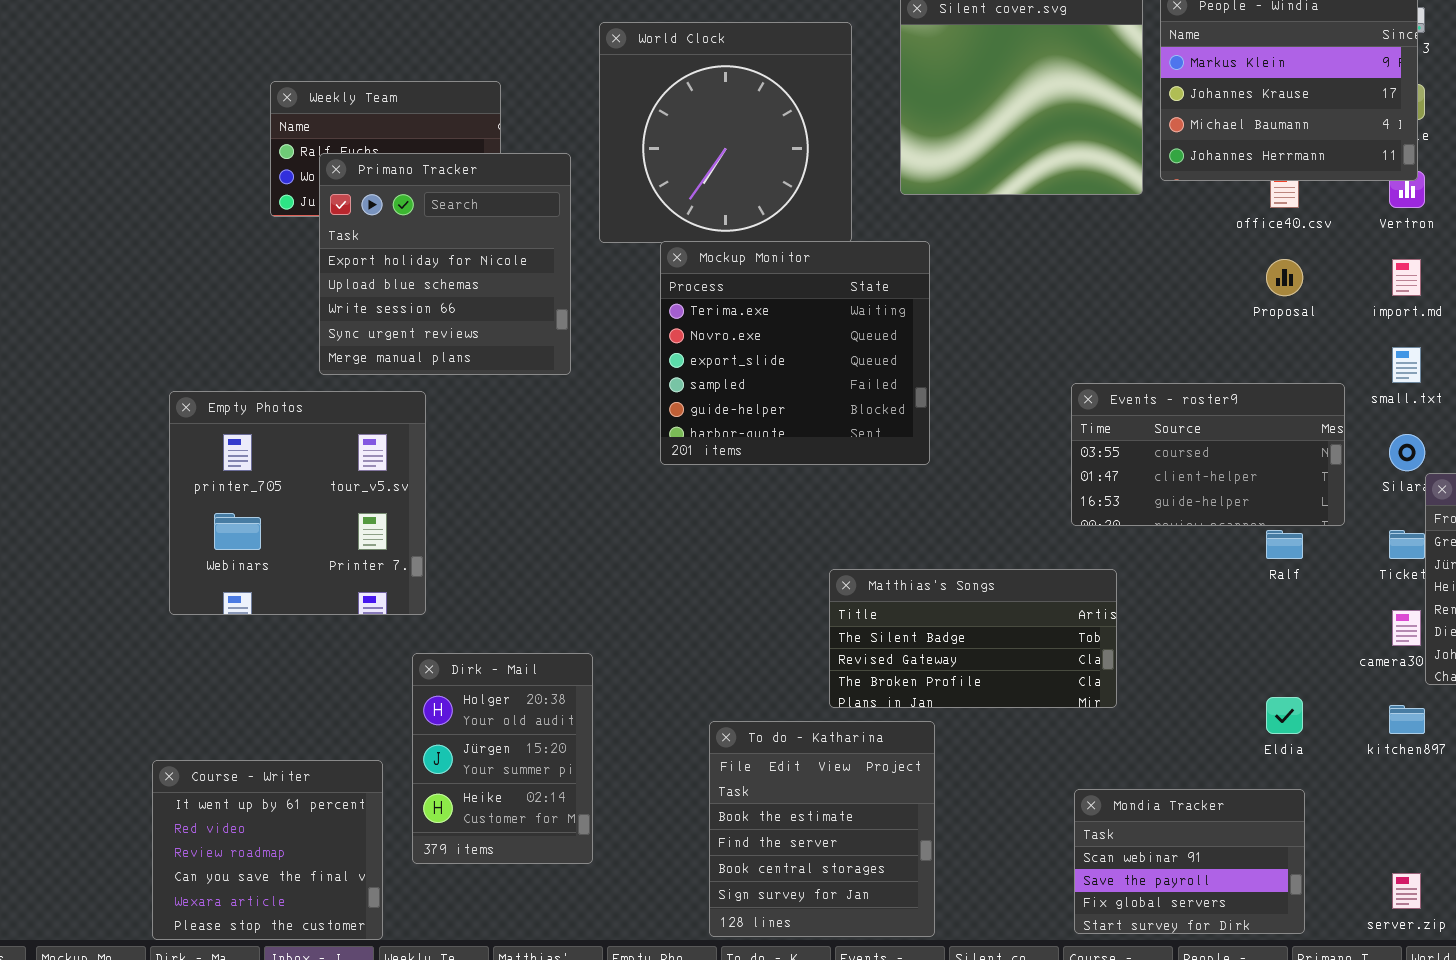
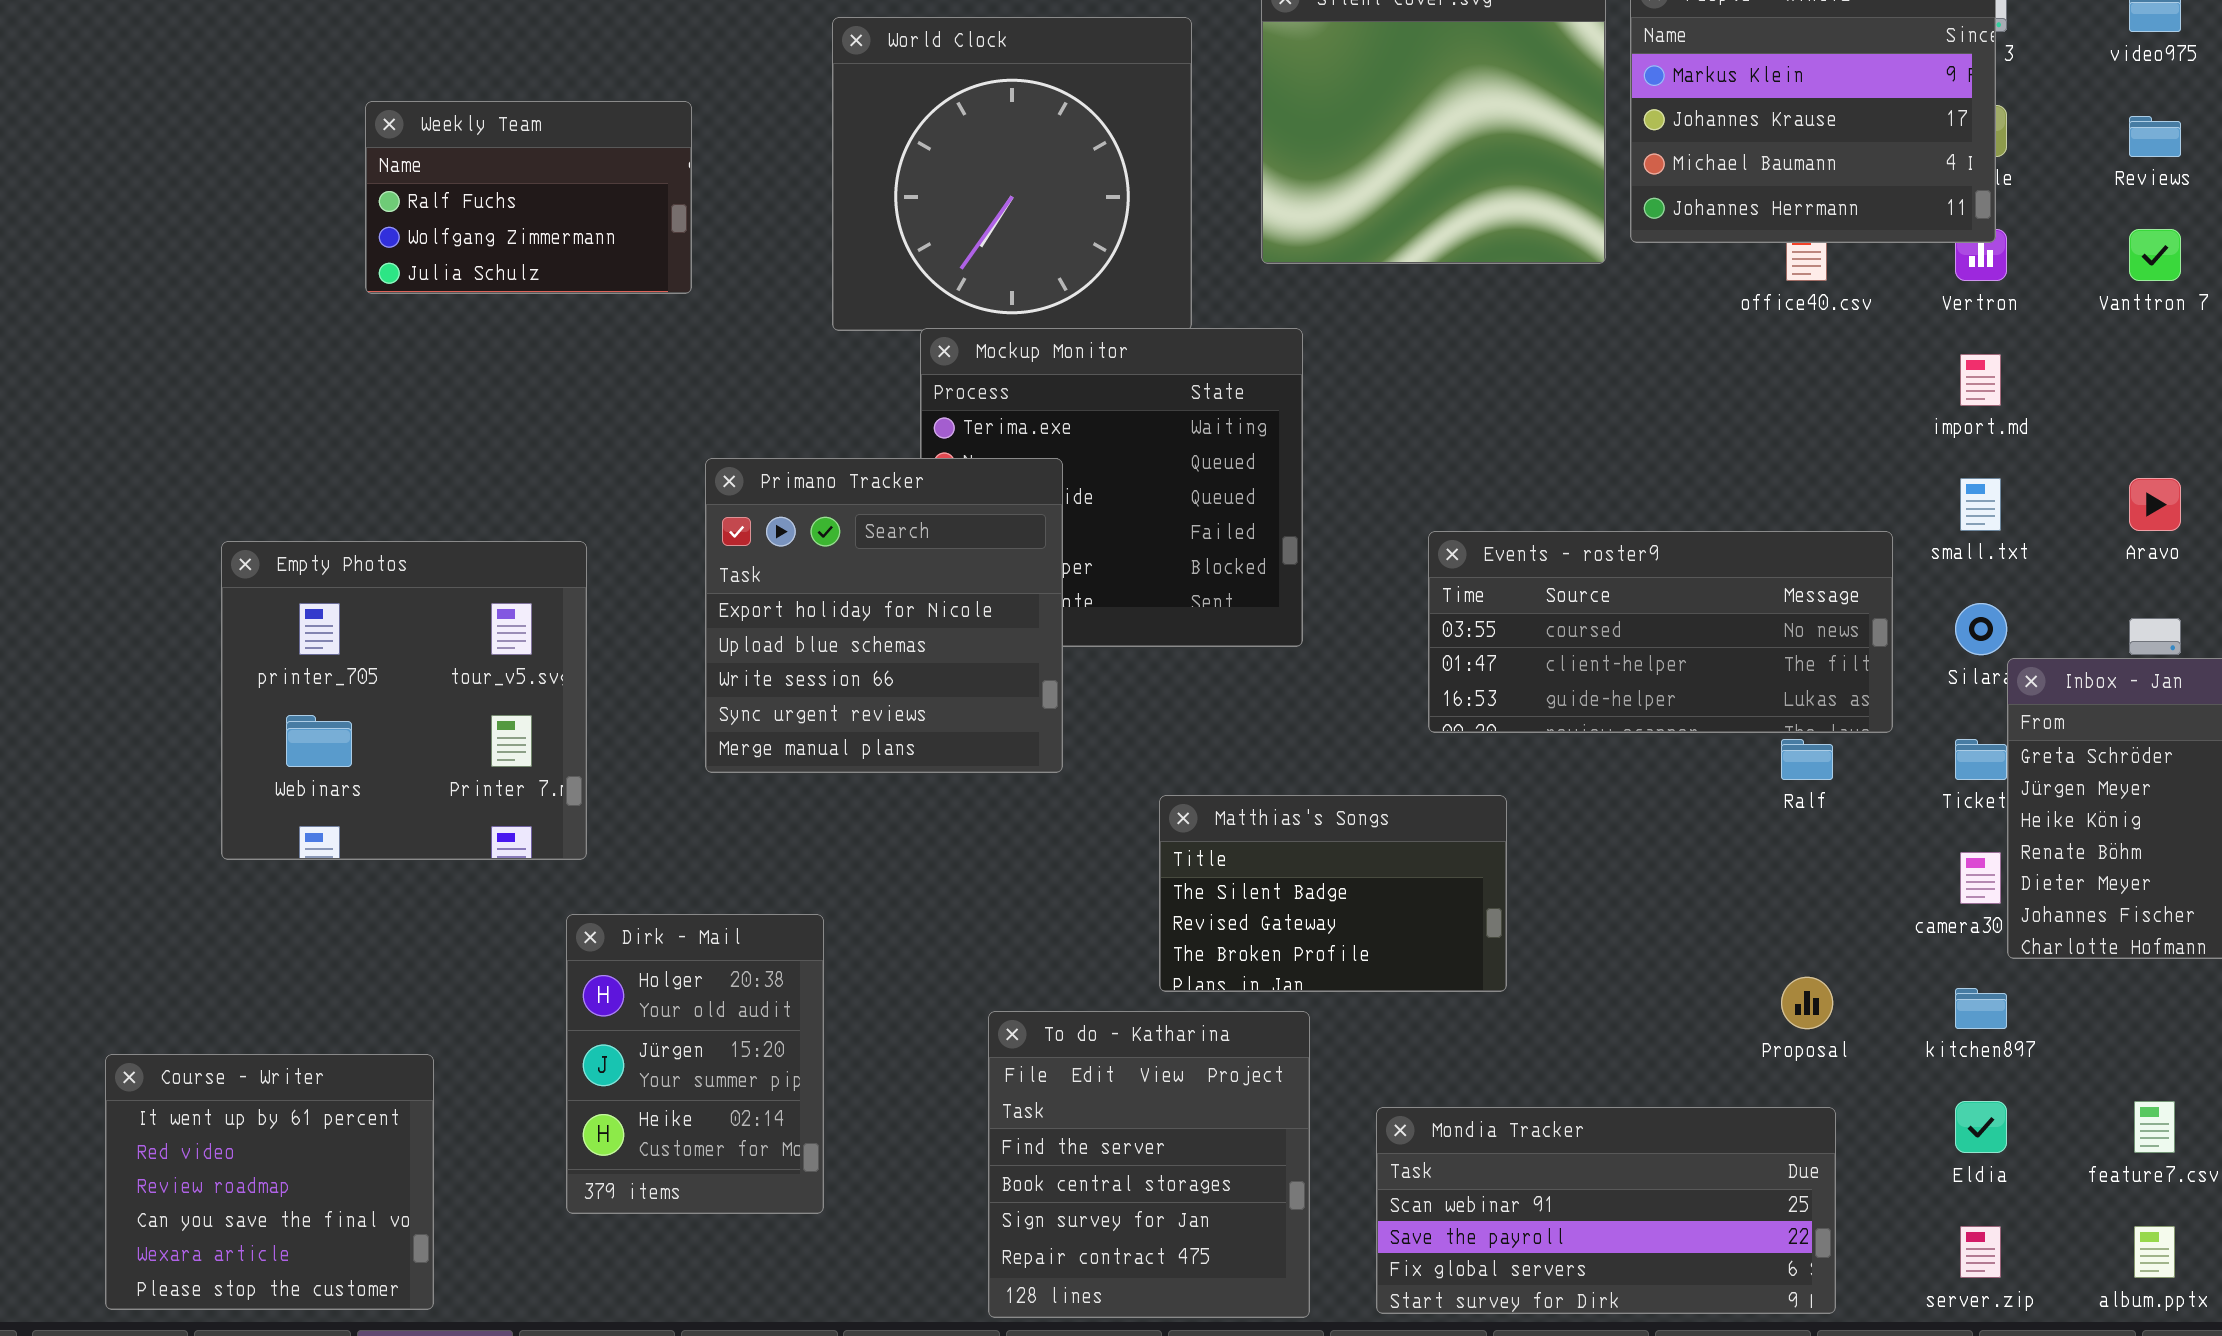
Primano Tracker: [319,153,571,375] -> [705,458,1063,773], moved
Proposal: [1266,259,1303,296] -> [1781,977,1833,1029], moved
Events - roster9: [1071,383,1345,526] -> [1428,531,1893,733], resized
Matthias's Songs: [829,569,1117,708] -> [1159,795,1507,992], resized
Eldia: [1266,697,1303,734] -> [1955,1101,2007,1153], moved
To do - Katharina: [709,721,935,937] -> [988,1011,1310,1318], scrolled down 1 row
Course - Writer: [152,760,383,940] -> [105,1054,434,1310], moved
Mondia Tracker: [1074,789,1305,934] -> [1376,1107,1836,1314], resized

